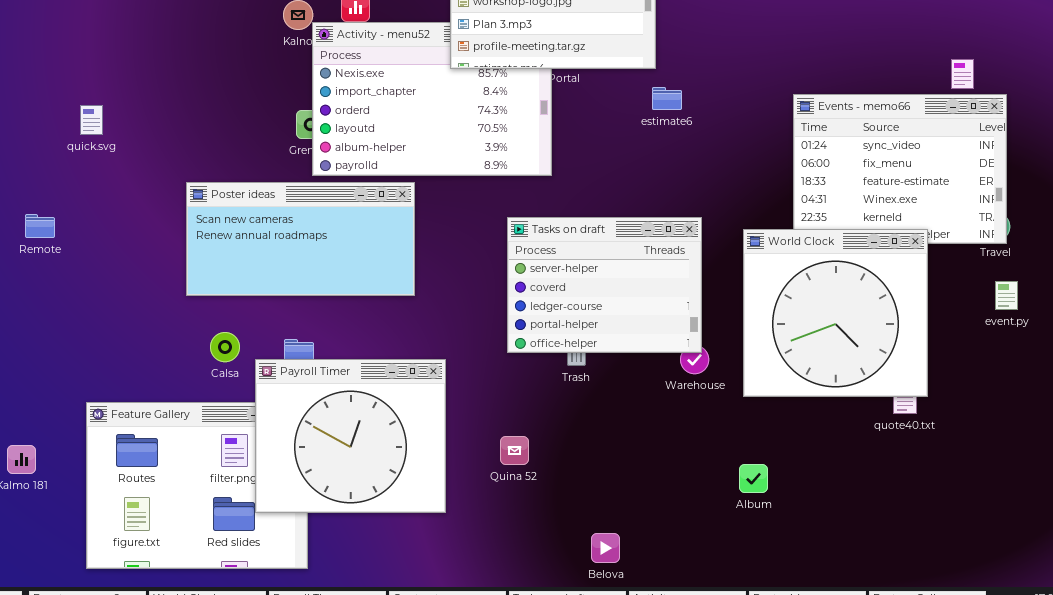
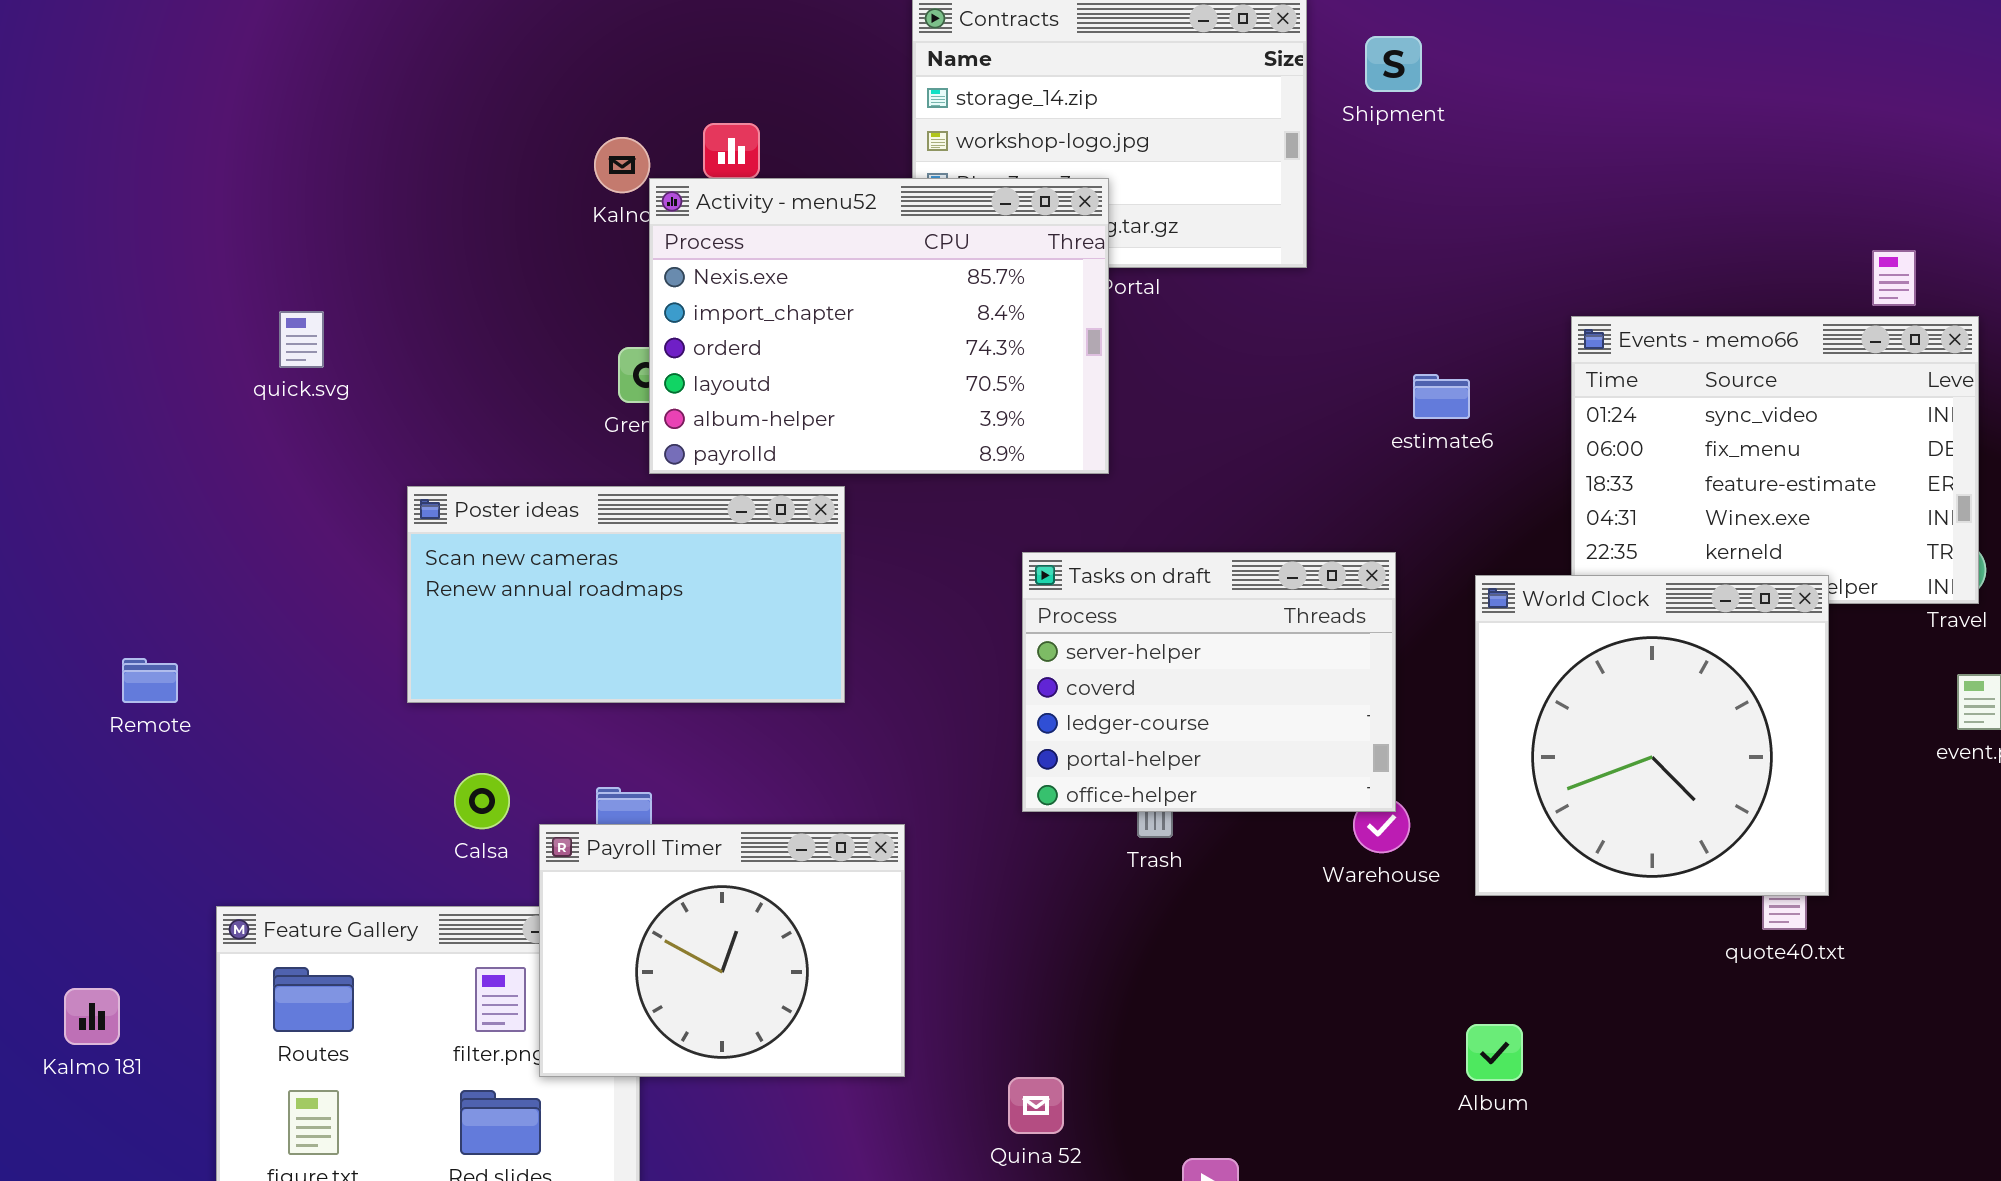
Activity - menu52: [312,22,552,176] -> [649,178,1109,474], raised
estimate6: [652,87,682,110] -> [1413,374,1470,419], moved
quick.svg: [80,105,103,135] -> [279,311,324,368], moved
Remote: [25,214,55,238] -> [122,658,178,703], moved
Payroll Timer: [255,359,446,513] -> [539,824,905,1077], resized
Quina 52: [500,436,529,465] -> [1008,1077,1064,1134], moved

